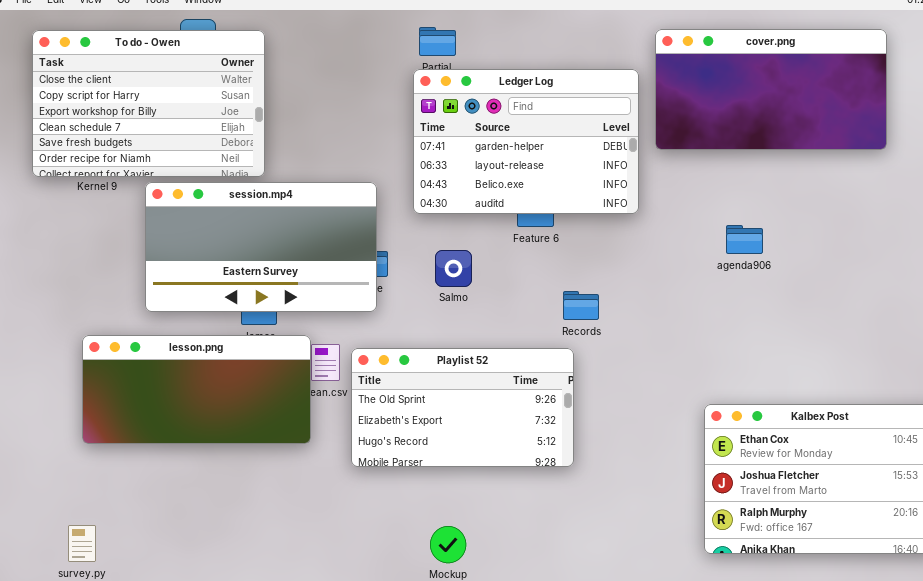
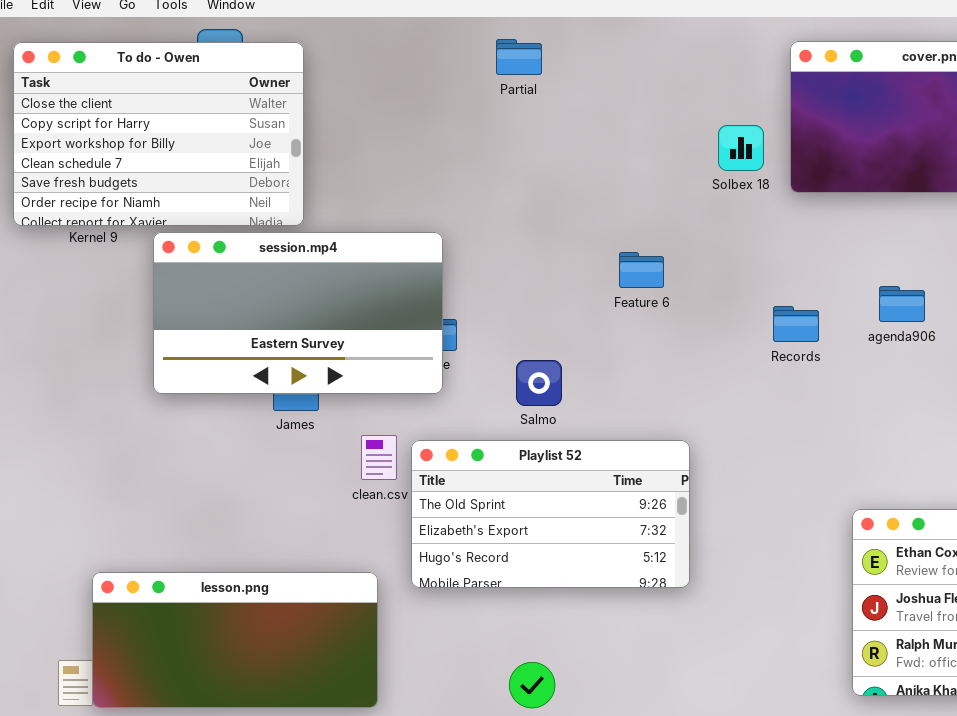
Ledger Log: [413,69,639,214] -> none, closed
Salmo: [435,250,472,287] -> [516,360,562,406], moved
Records: [563,291,599,320] -> [773,306,819,342], moved
lesson.png: [82,335,311,444] -> [92,572,378,708], moved

